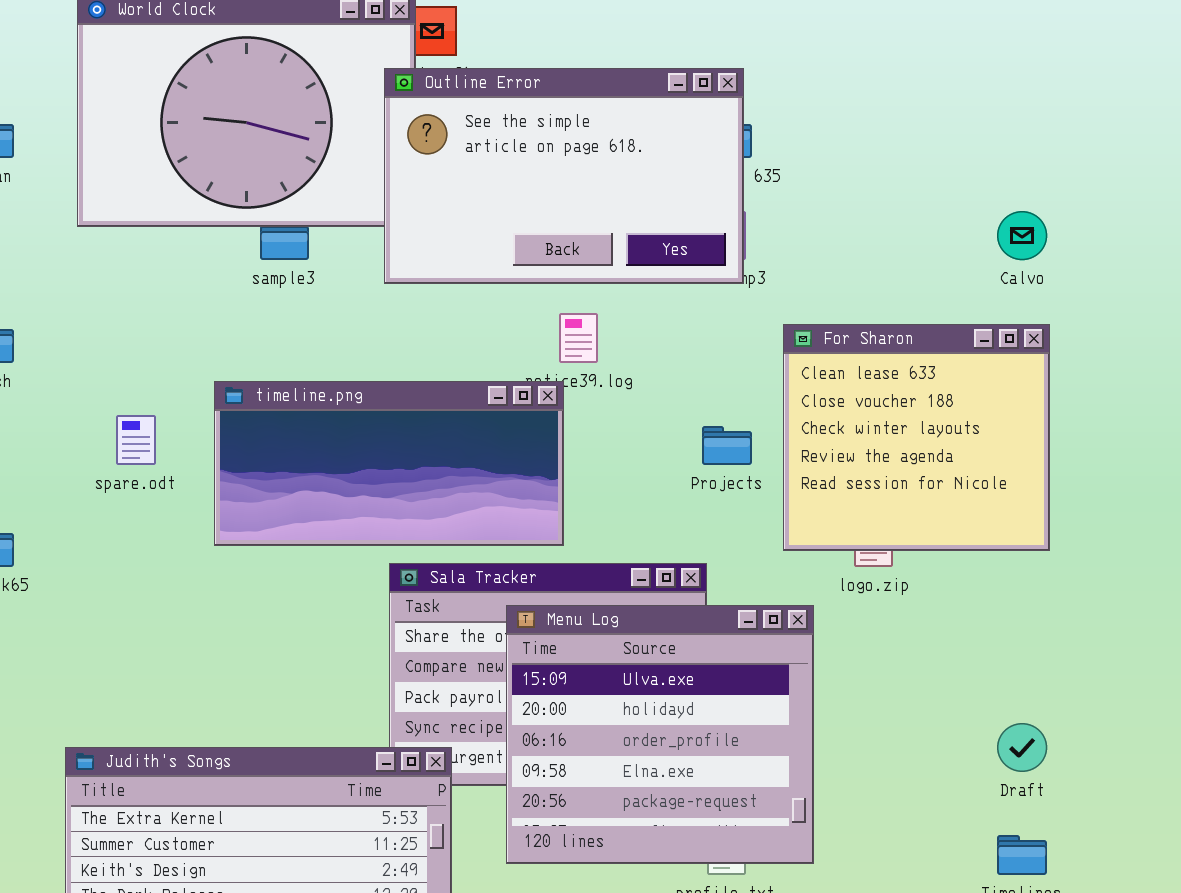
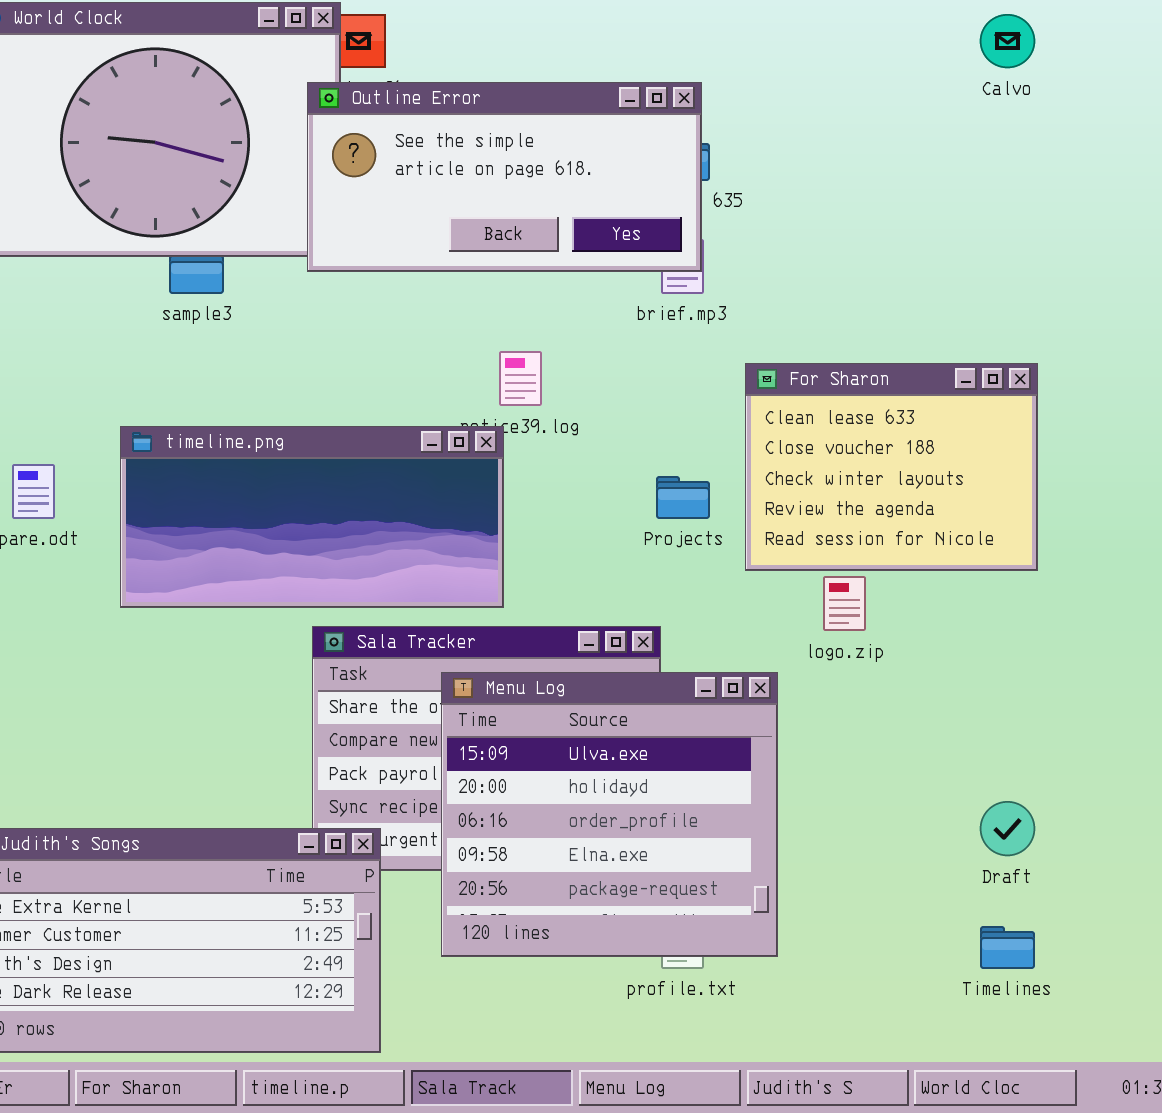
Outline Error: [384,68,744,284] -> [307,82,702,272], resized
Calvo: [997,211,1047,260] -> [980,14,1035,68], moved
For Sharon: [783,324,1050,551] -> [745,363,1038,571], resized

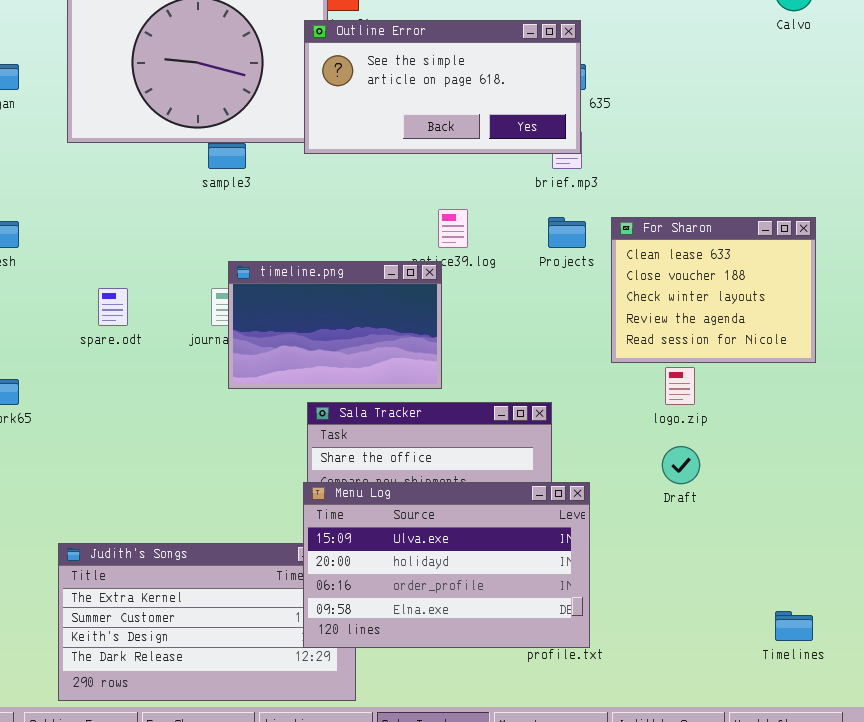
timeline.png: [120,426,504,608] -> [228,261,442,389], resized
Projects: [656,476,710,519] -> [548,217,586,248], moved
Menu Log: [441,672,778,957] -> [303,482,590,648], moved, resized
Draft: [980,801,1035,856] -> [662,446,700,484], moved

